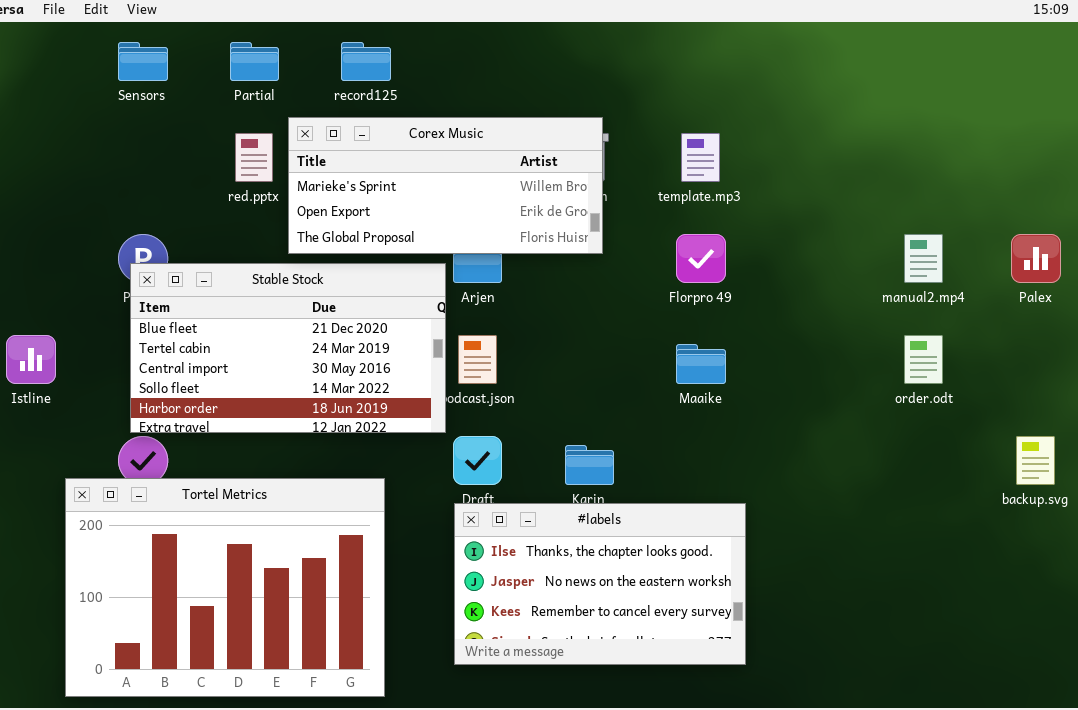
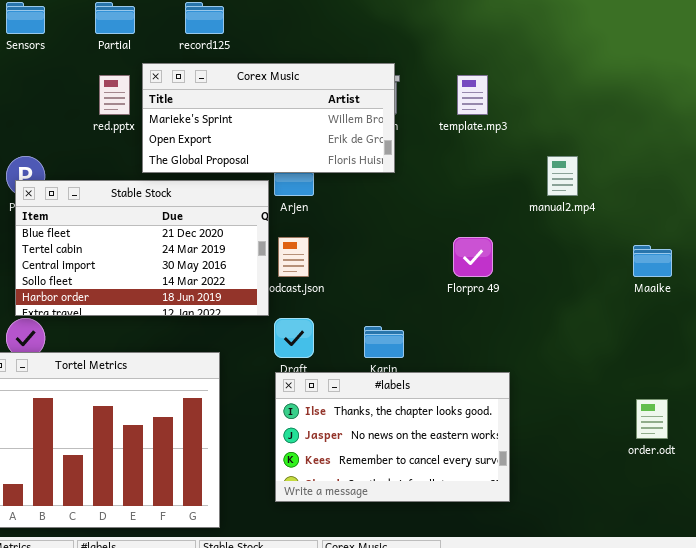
Florpro 49: [676,234,726,283] -> [453,237,493,277], moved
manual2.mp4: [904,234,943,283] -> [547,156,578,196], moved
order.odt: [904,335,943,384] -> [636,399,668,439], moved
Maaike: [676,344,726,384] -> [633,245,672,277], moved

